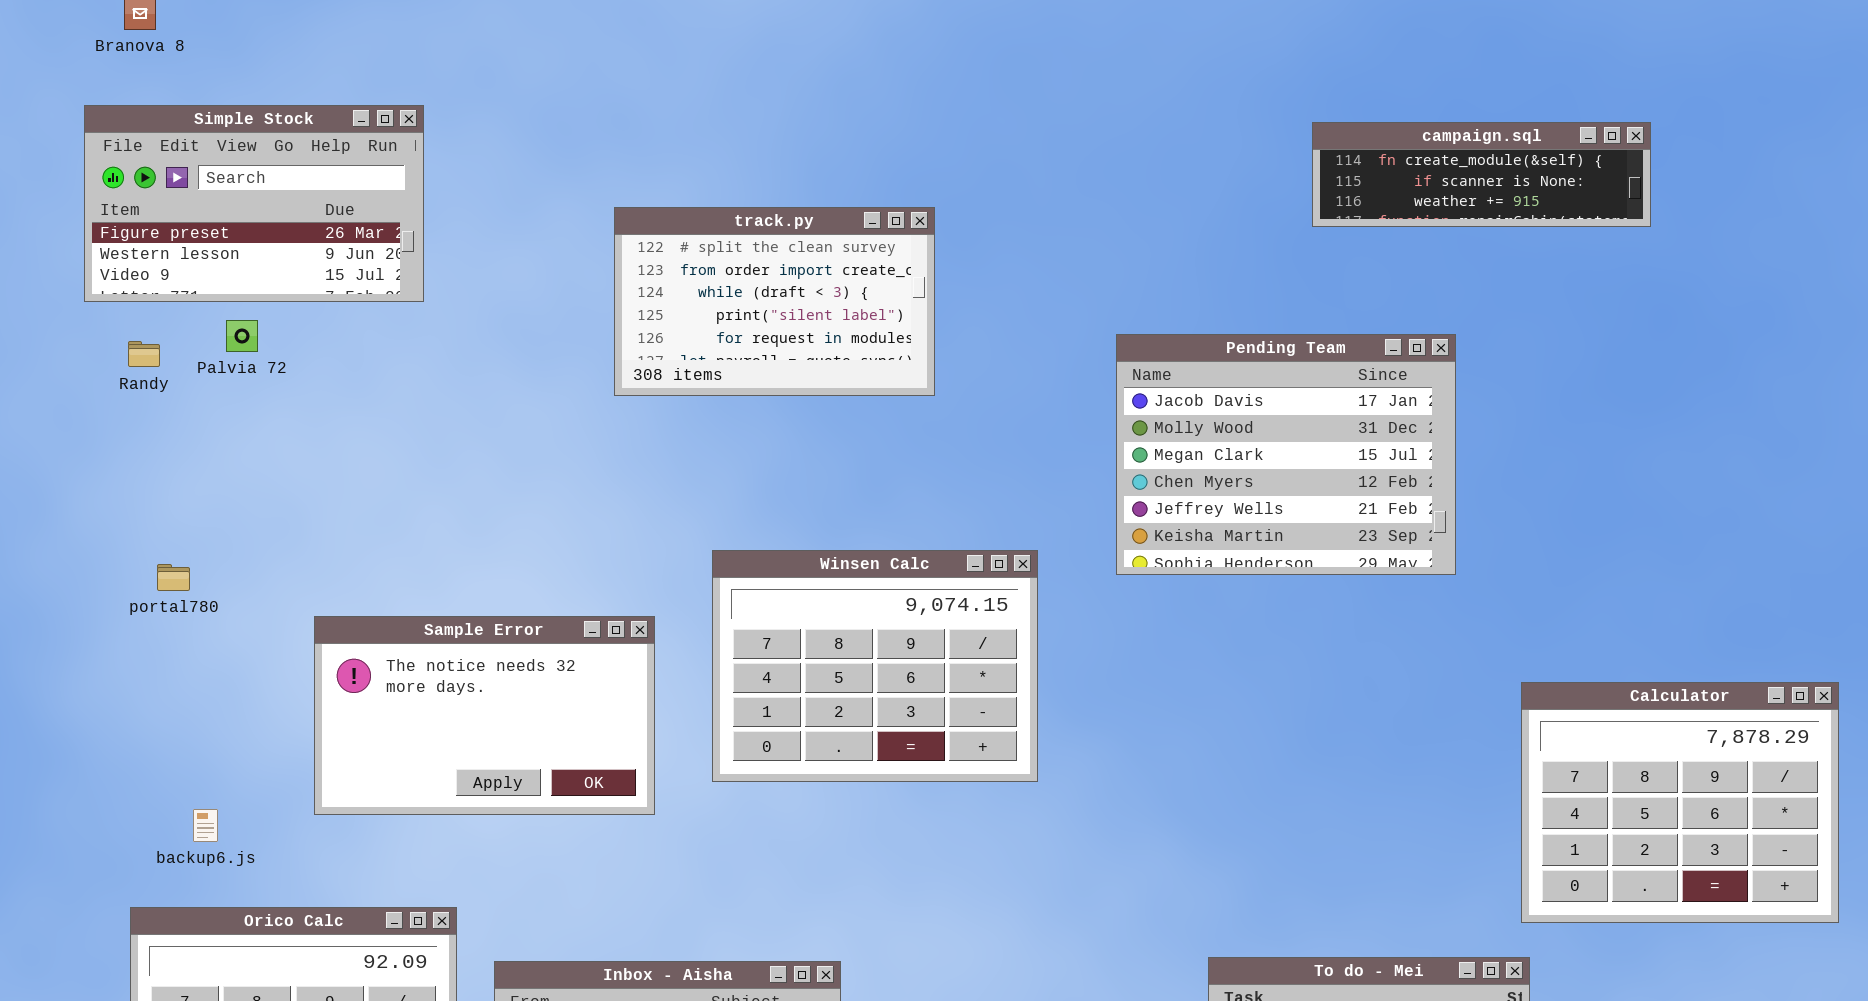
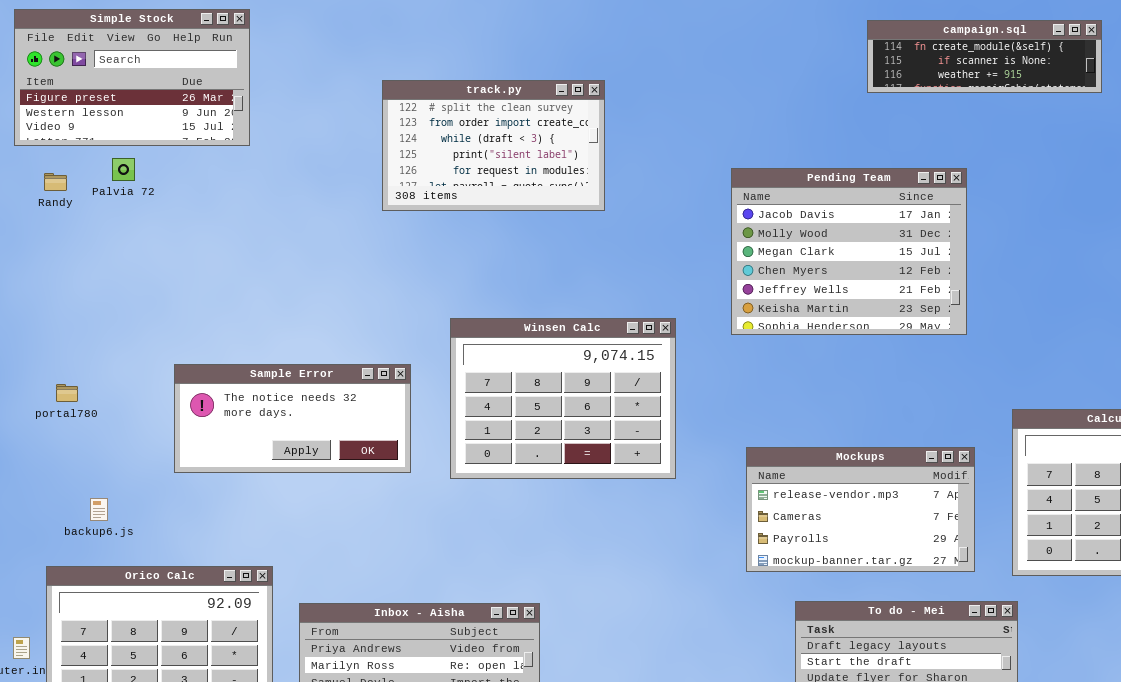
portal780: [157,564,190,591] -> [56,384,78,402], moved
Sample Error: [314,616,655,815] -> [174,364,411,473], resized
Mockups: none -> [746,447,975,572], opened

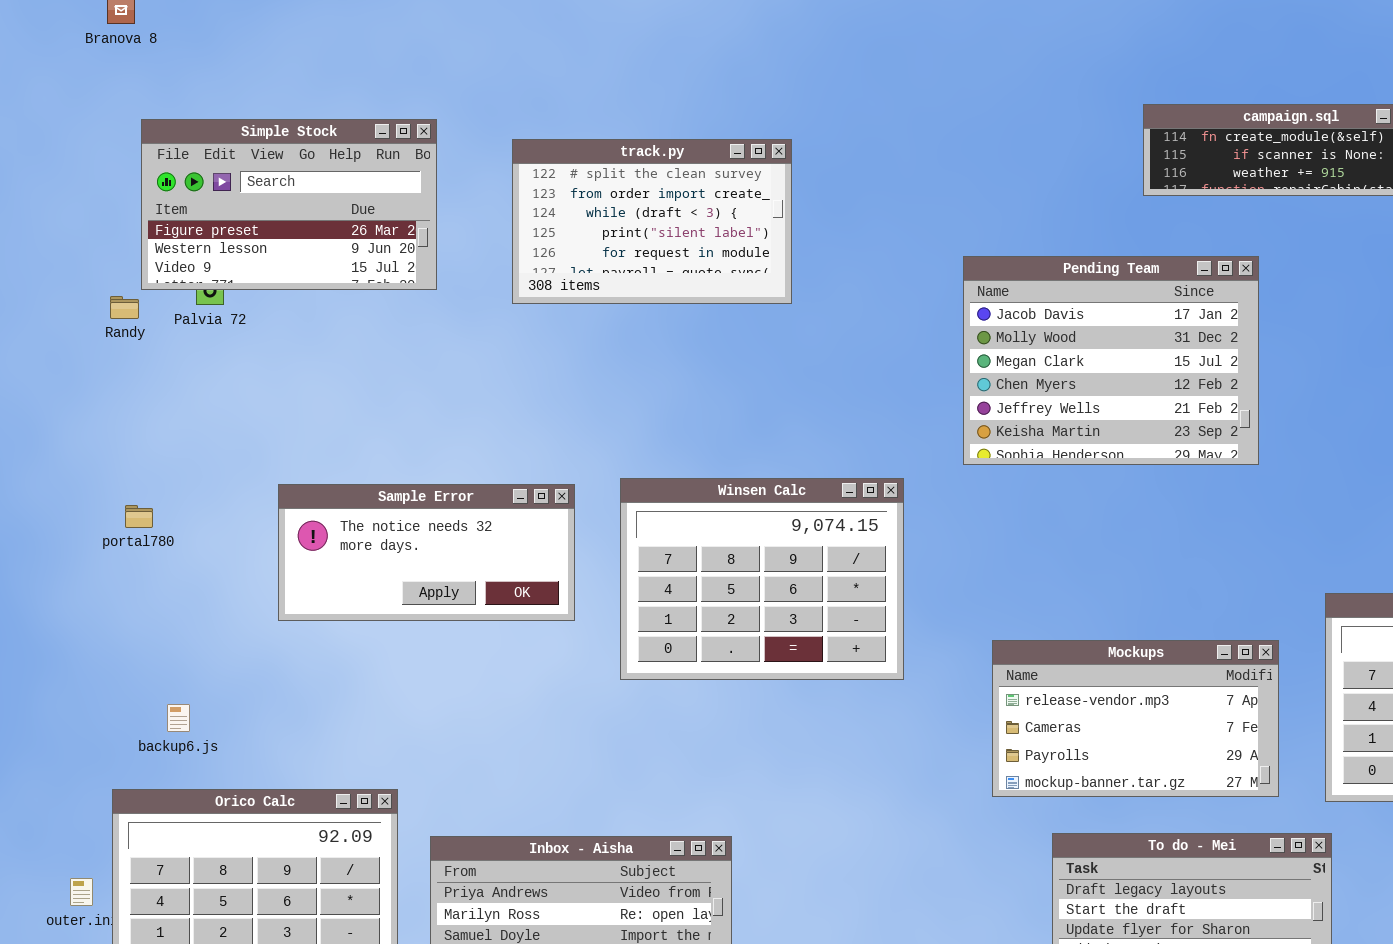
Simple Stock: [14,9,250,146] -> [141,119,437,290], moved
track.py: [382,80,605,211] -> [512,139,792,304], moved
Pending Team: [731,168,967,335] -> [963,256,1259,465], moved
Sample Error: [174,364,411,473] -> [278,484,575,621], moved
portal780: [56,384,78,402] -> [125,505,153,528], moved

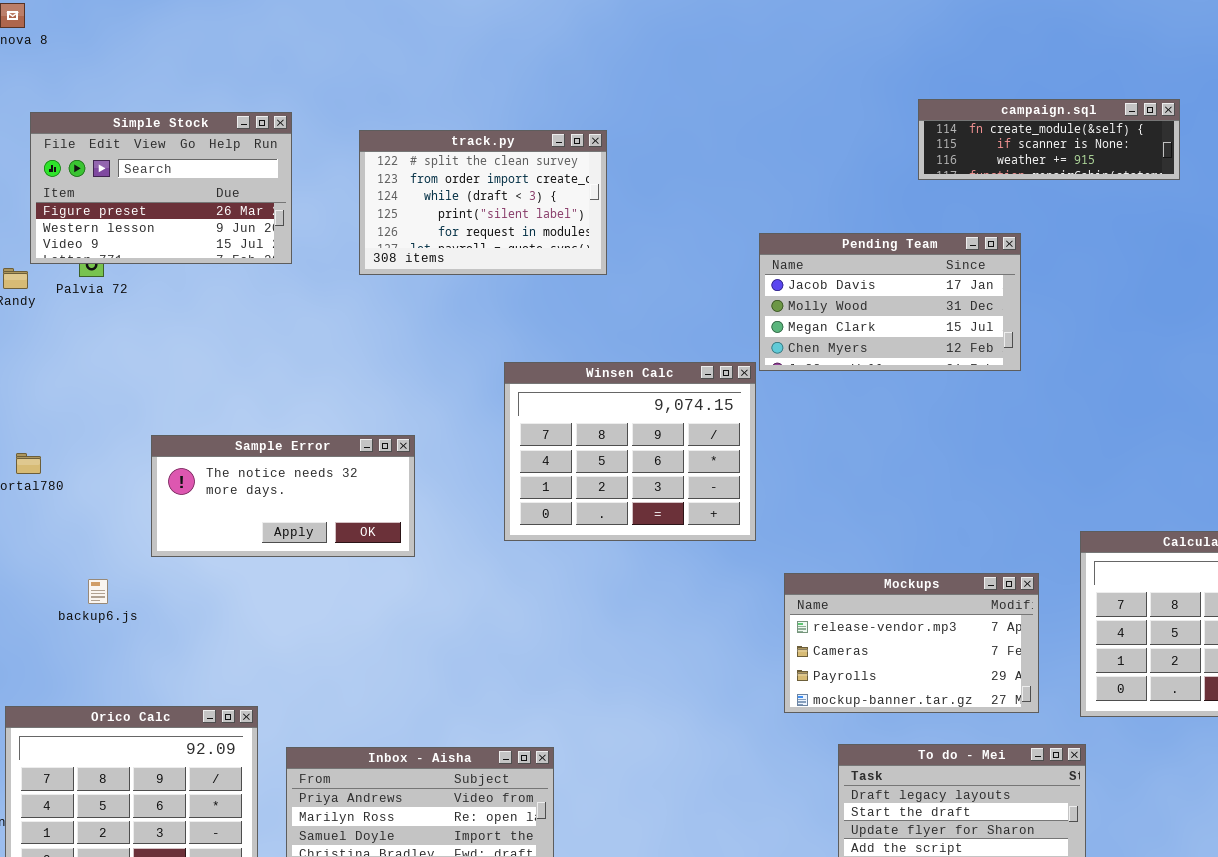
Pending Team: [963,256,1259,465] -> [759,233,1021,371], resized
Winsen Calc: [620,478,904,680] -> [504,362,756,541], moved
backup6.js: [167,704,190,732] -> [88,579,108,604], moved

